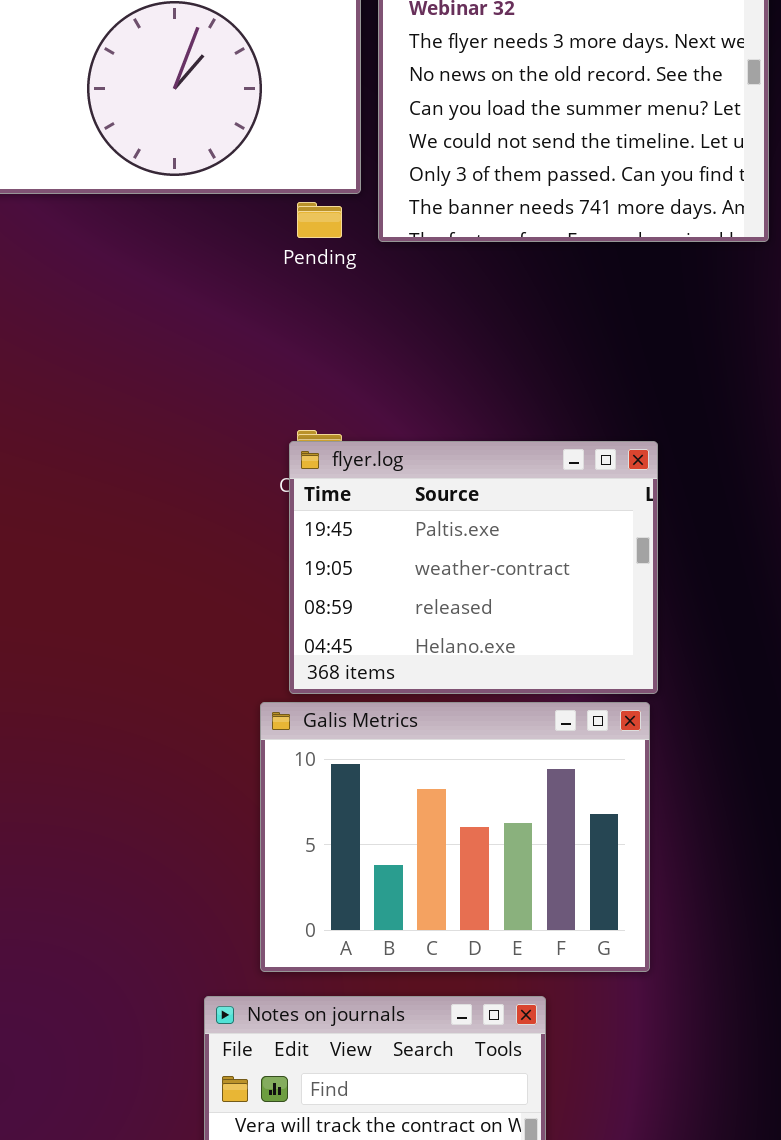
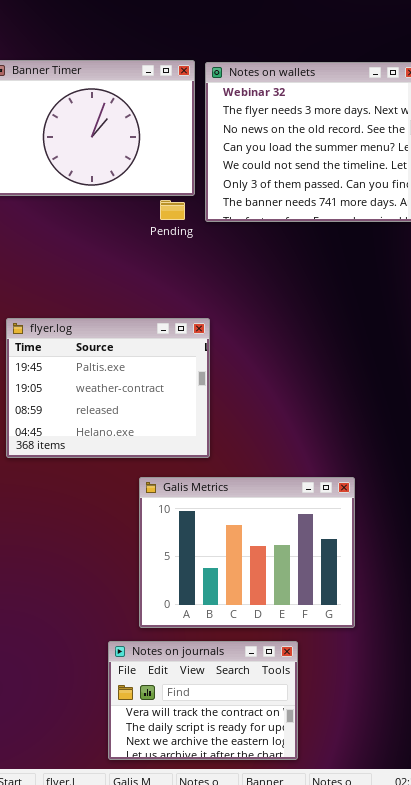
flyer.log: [289,441,658,694] -> [6,318,210,458], moved

